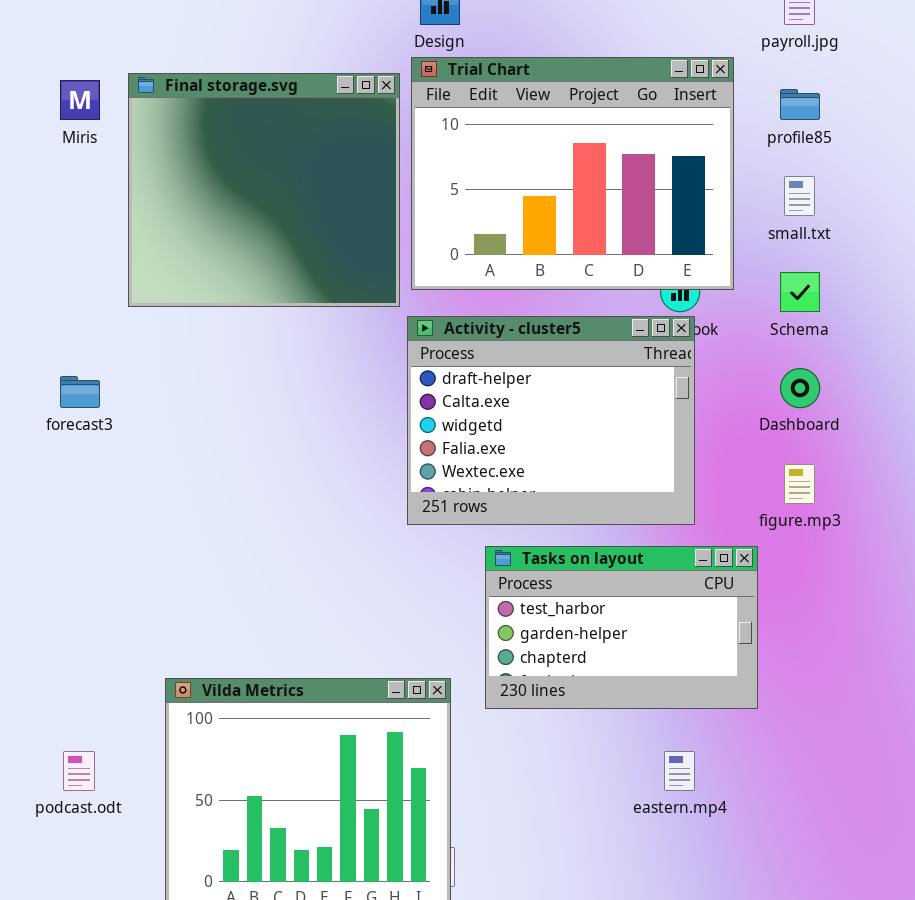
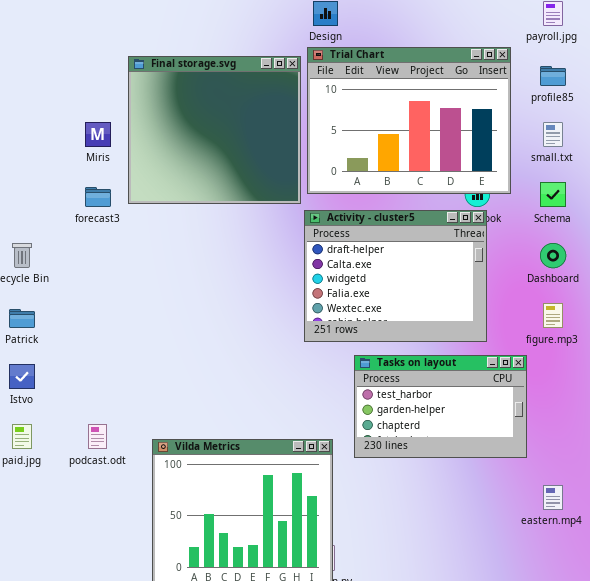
Miris: [60,80,100,120] -> [85,122,111,147], moved
forecast3: [60,376,100,408] -> [85,187,111,207], moved
podcast.odt: [63,751,95,791] -> [88,424,107,449], moved
eastern.mp4: [664,751,695,791] -> [543,485,563,510], moved

